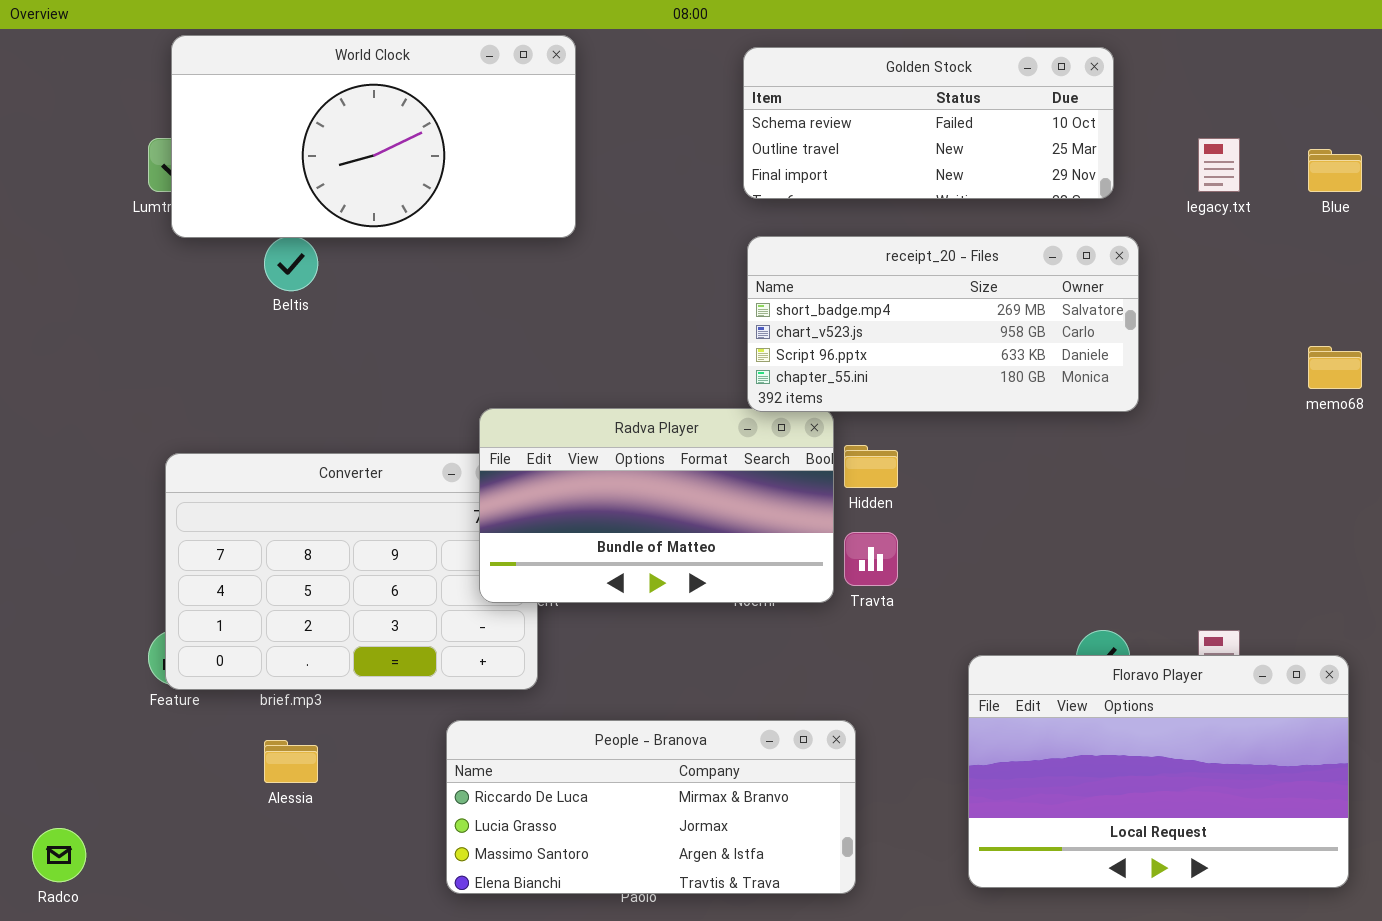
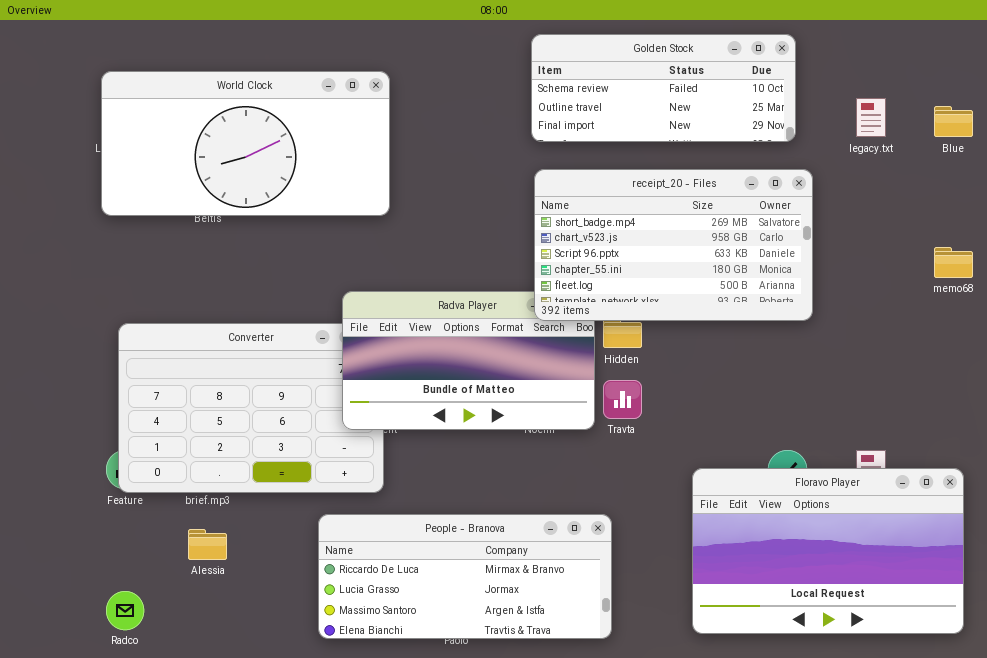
World Clock: [171,35,576,238] -> [101,71,390,216], moved
receipt_20 - Files: [747,236,1139,412] -> [534,169,813,321], resized
Radco: [32,828,86,882] -> [106,591,144,630], moved

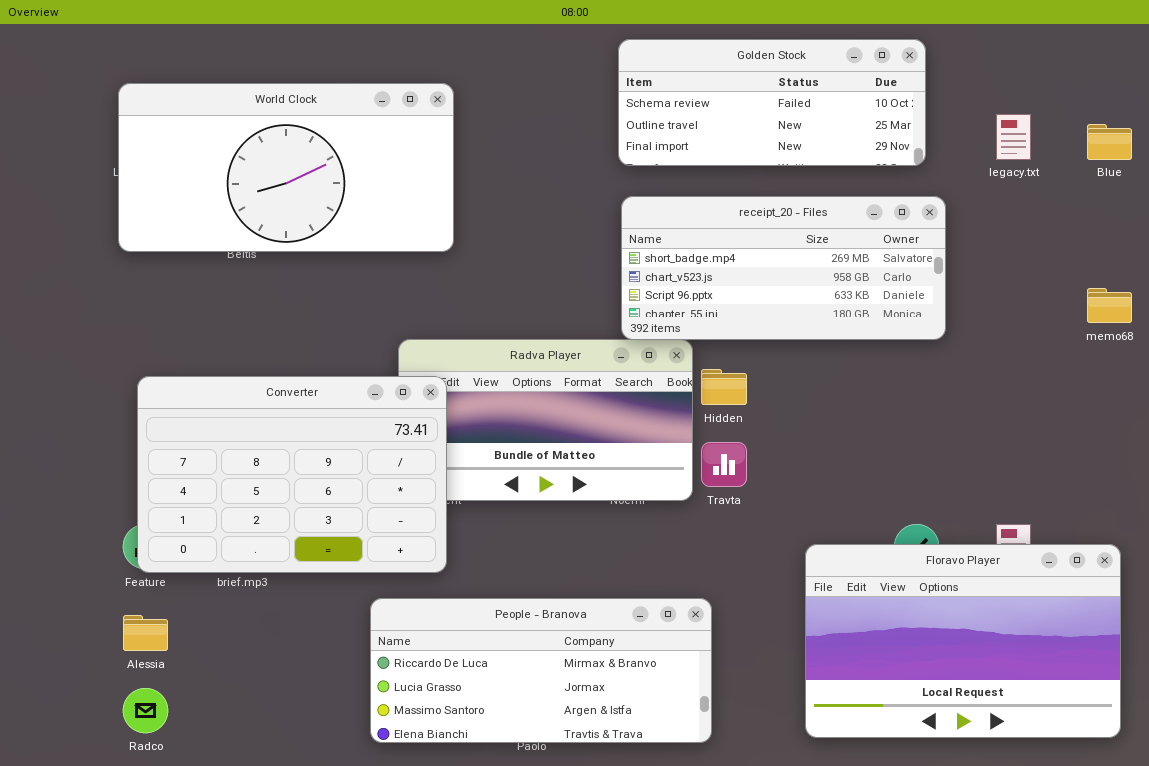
receipt_20 - Files: [534,169,813,321] -> [621,196,946,340], resized
Converter: [118,323,384,493] -> [137,376,447,573], raised
Alessia: [188,529,227,560] -> [123,615,168,651], moved

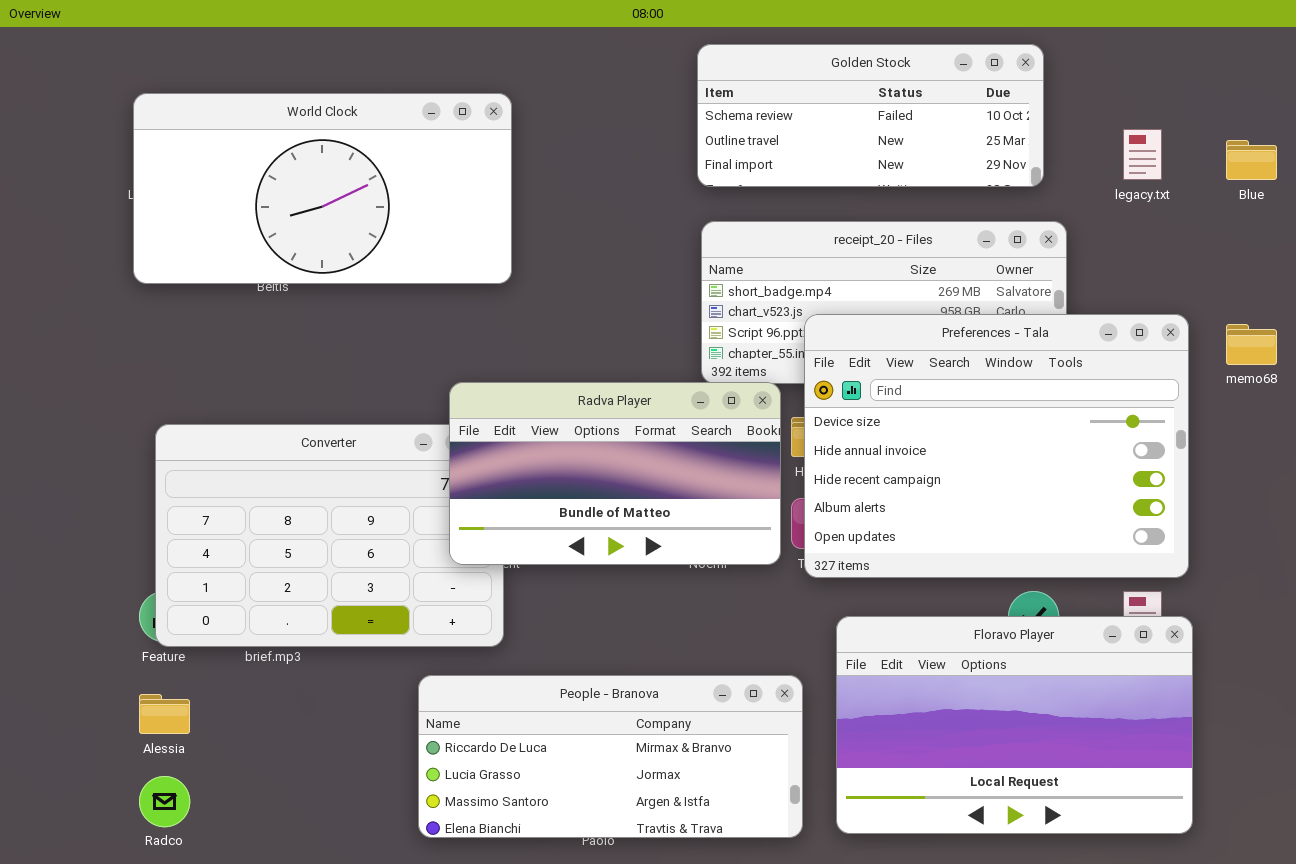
Preferences - Tala: none -> [804,314,1189,578], opened
Radva Player: [398,339,693,501] -> [449,382,781,565], raised
Floravo Player: [805,544,1121,738] -> [836,616,1193,834], moved

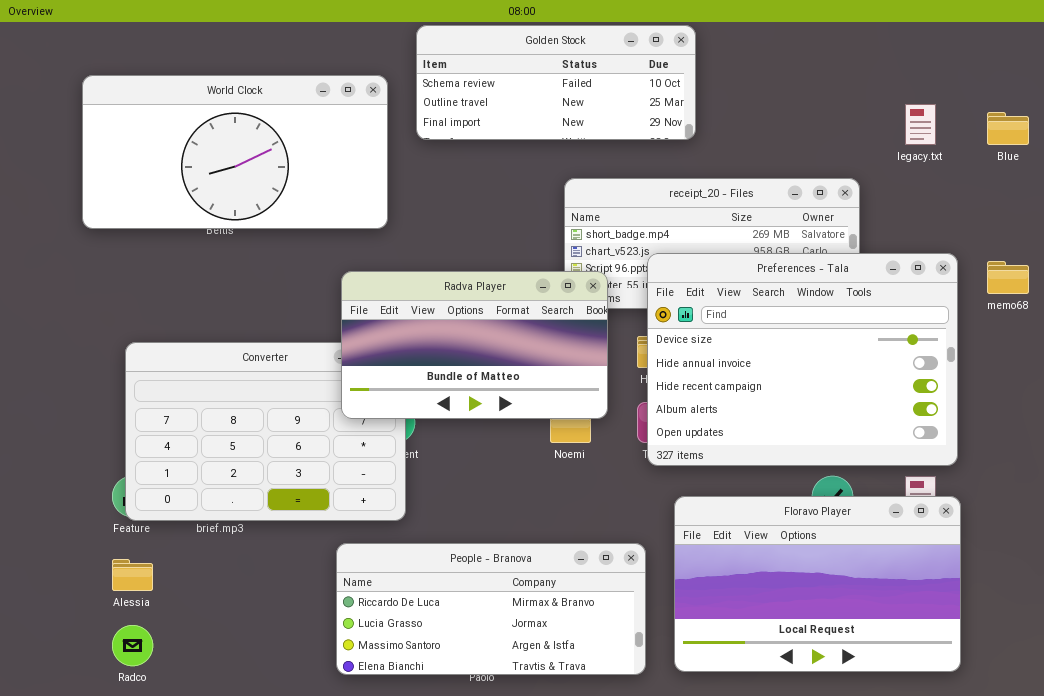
Golden Stock: [697,44,1044,187] -> [416,25,696,140], moved
World Clock: [133,93,512,284] -> [82,75,388,229], moved
Radva Player: [449,382,781,565] -> [341,271,608,419], moved

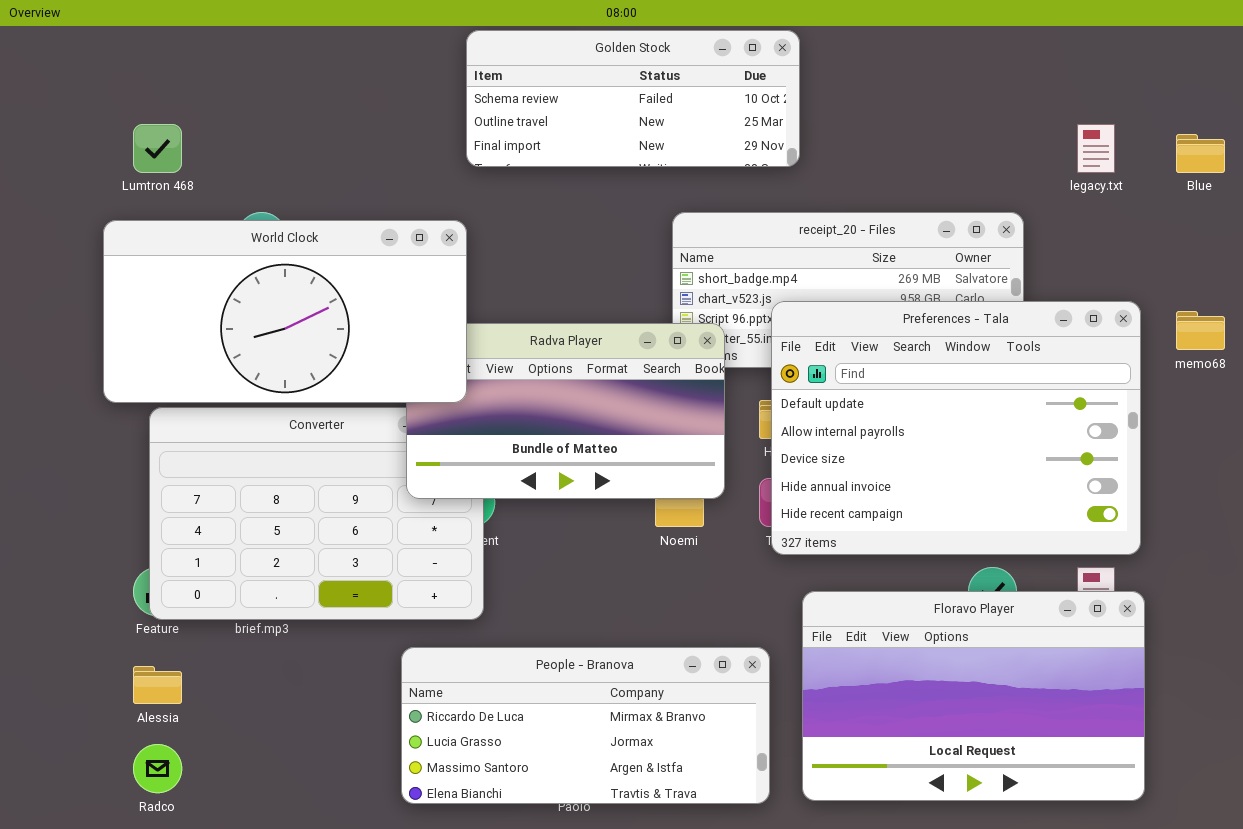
Golden Stock: [416,25,696,140] -> [466,30,800,167], moved
World Clock: [82,75,388,229] -> [103,220,467,403], moved
Preferences - Tala: [647,253,958,466] -> [771,301,1141,555], scrolled up 2 rows

